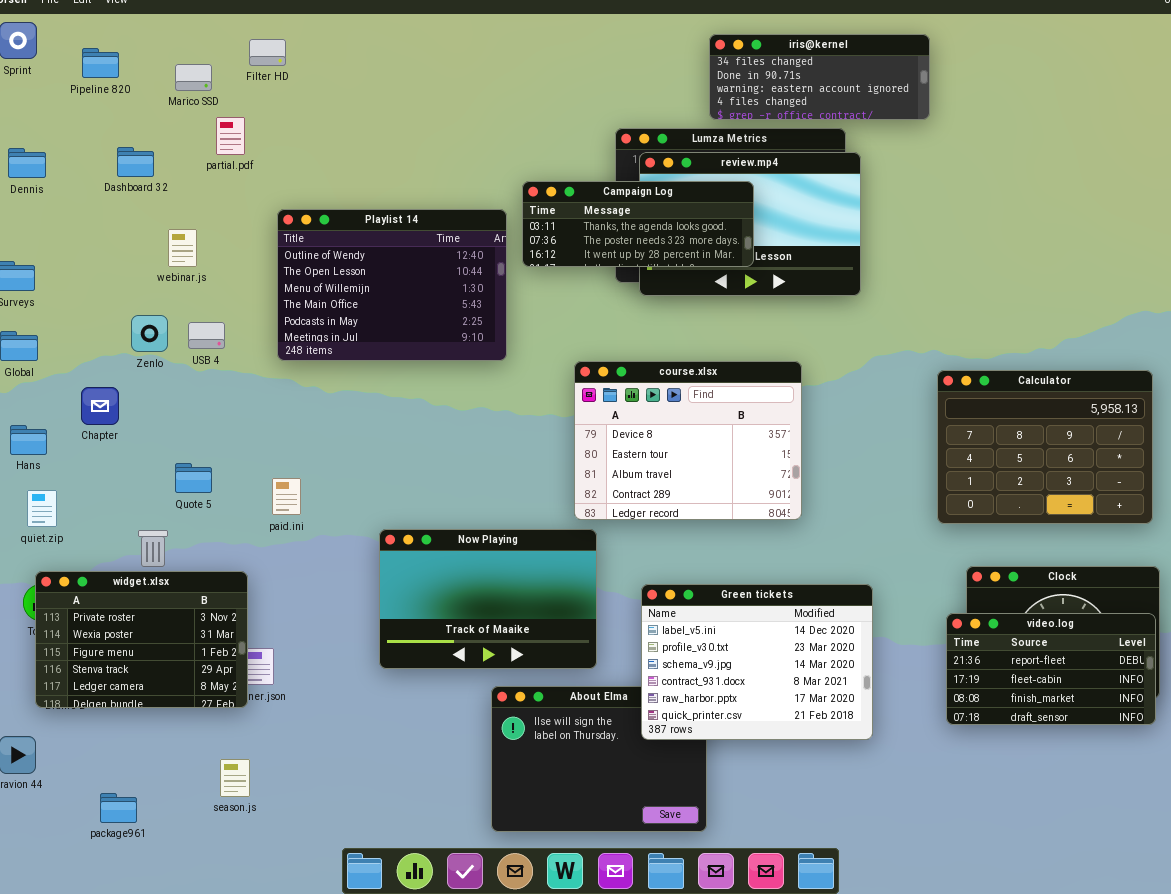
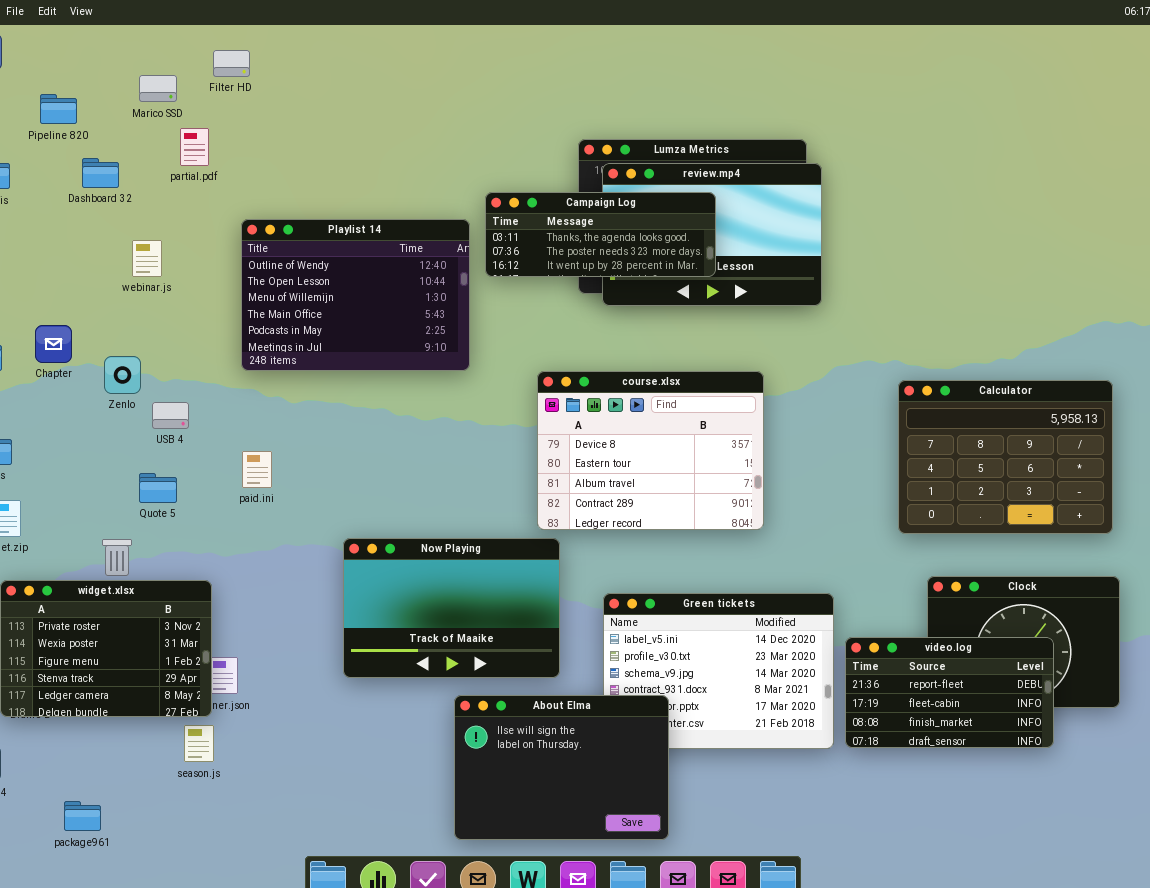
iris@kernel: [709,34,930,120] -> none, closed
Pipeline 820: [82,48,119,78] -> [40,94,77,124], moved
Zenlo: [131,315,168,352] -> [104,356,141,394], moved
USB 4: [188,322,225,349] -> [152,402,189,429], moved
Chapter: [81,387,119,425] -> [35,325,72,363], moved
paid.ini: [272,478,301,515] -> [242,451,272,488], moved
video.log: [946,613,1156,725] -> [845,637,1054,748], moved
About Elma: [491,686,707,832] -> [454,695,669,840], raised
season.js: [220,759,250,797] -> [184,725,214,762], moved

